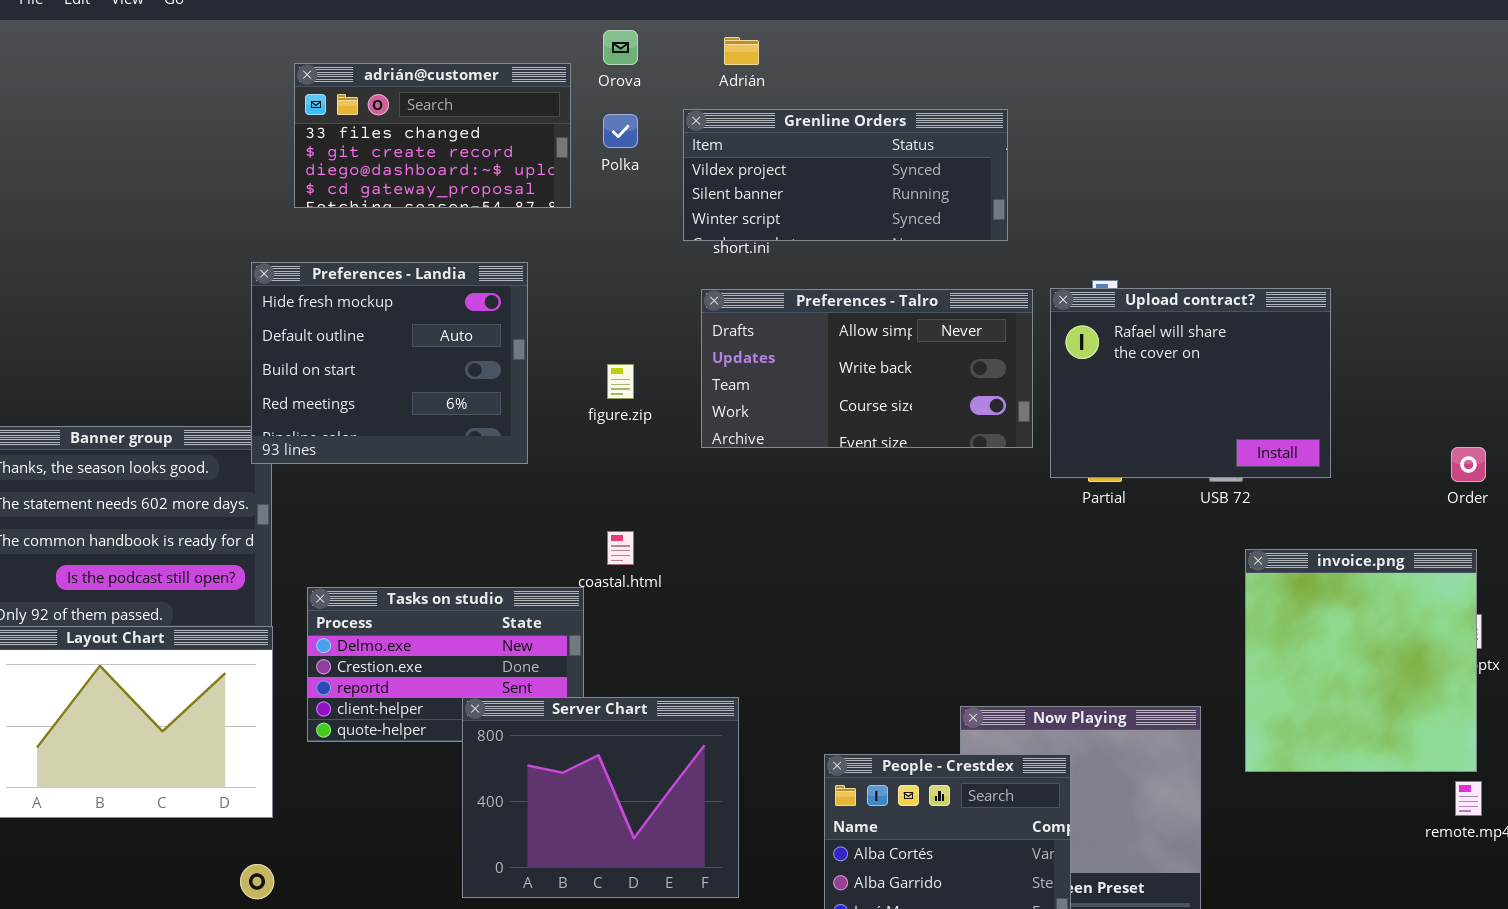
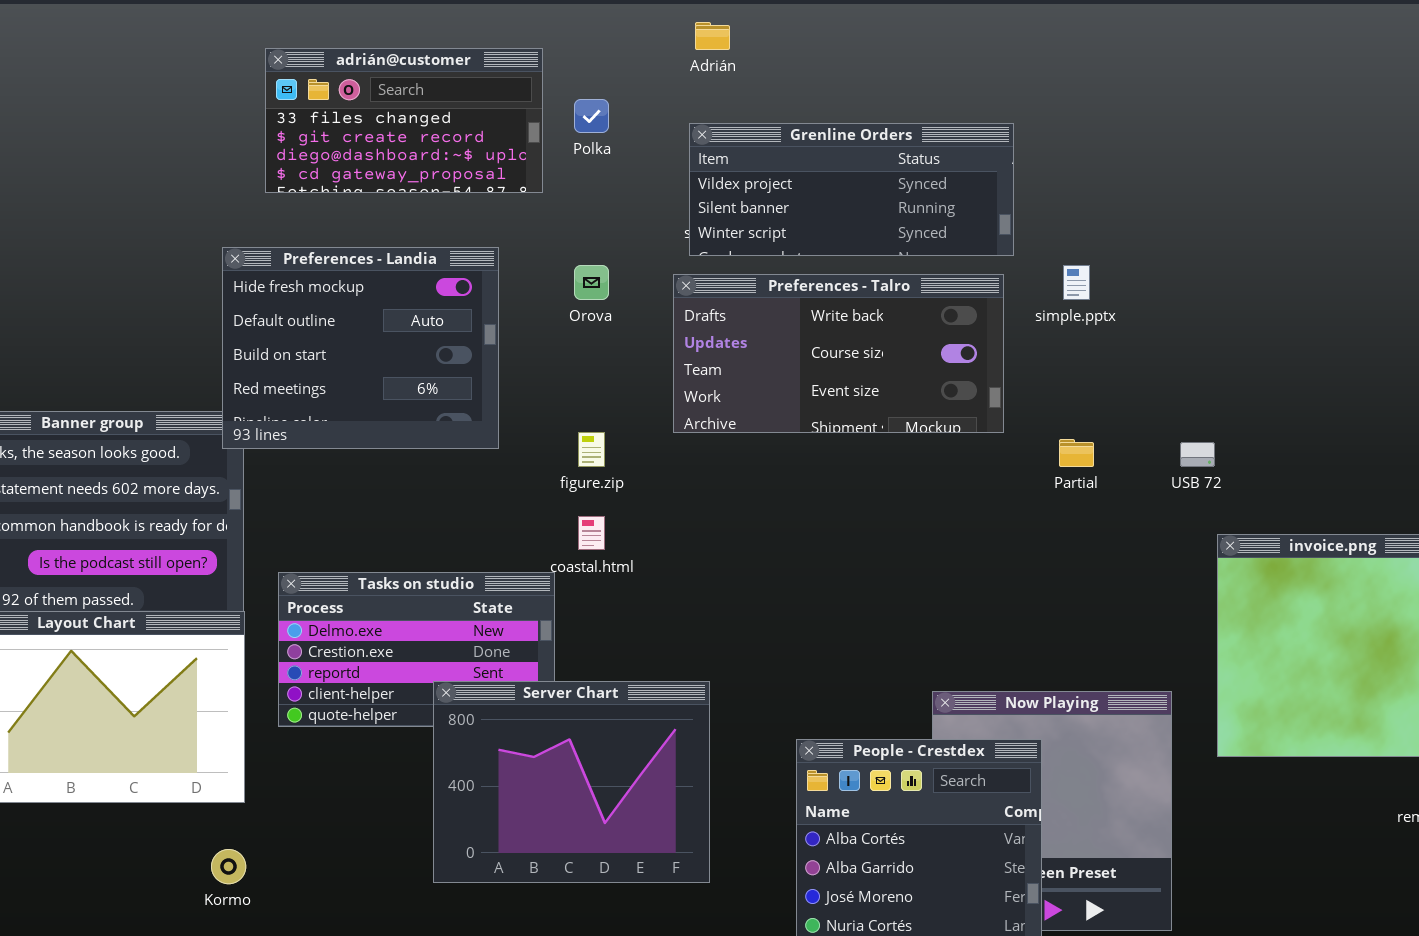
Orova: [603,30,638,65] -> [574,265,609,300], moved
Grenline Orders: [683,109,1008,241] -> [689,123,1014,256], moved
Upload contract?: [1050,288,1331,478] -> none, closed
Preferences - Talro: [701,289,1033,448] -> [673,274,1004,433], scrolled down 1 row
figure.zip: [607,364,634,399] -> [578,432,605,467], moved

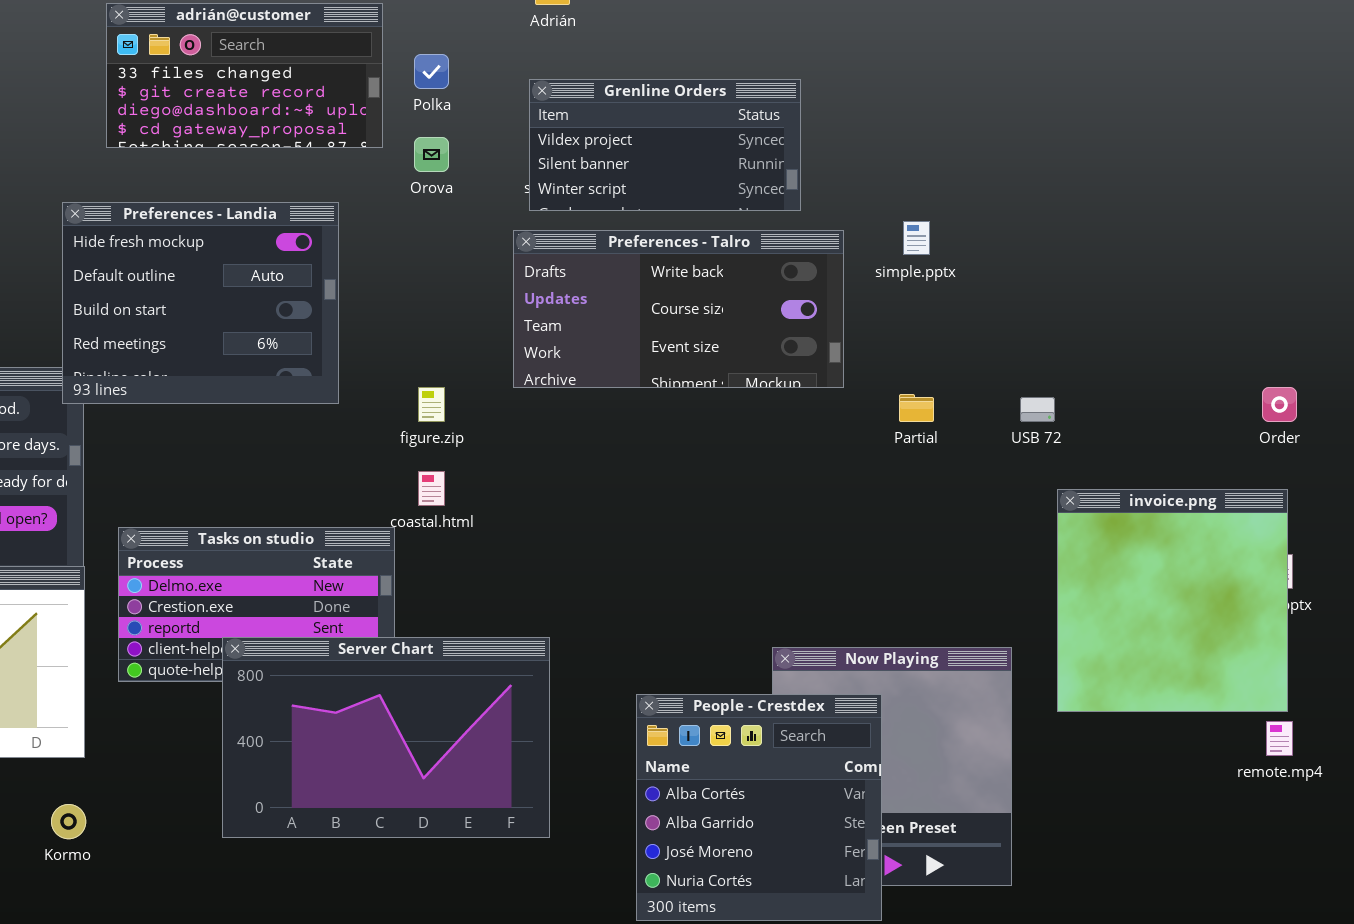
Grenline Orders: [689,123,1014,256] -> [529,79,801,211], resized
Orova: [574,265,609,300] -> [414,137,449,172], moved
Server Chart: [433,681,710,883] -> [222,637,550,838], resized

